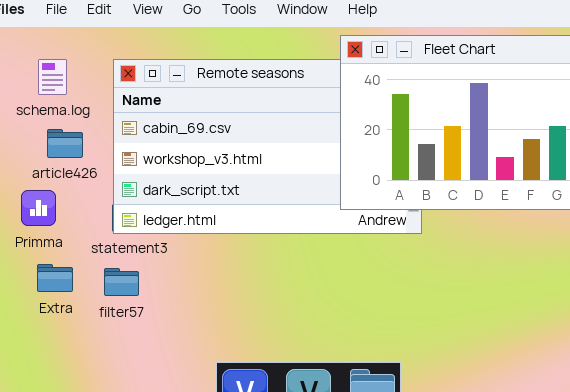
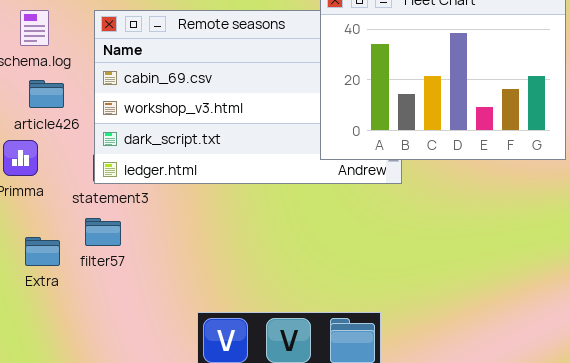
Extra: [37,264,73,292] -> [25,237,60,266], moved

